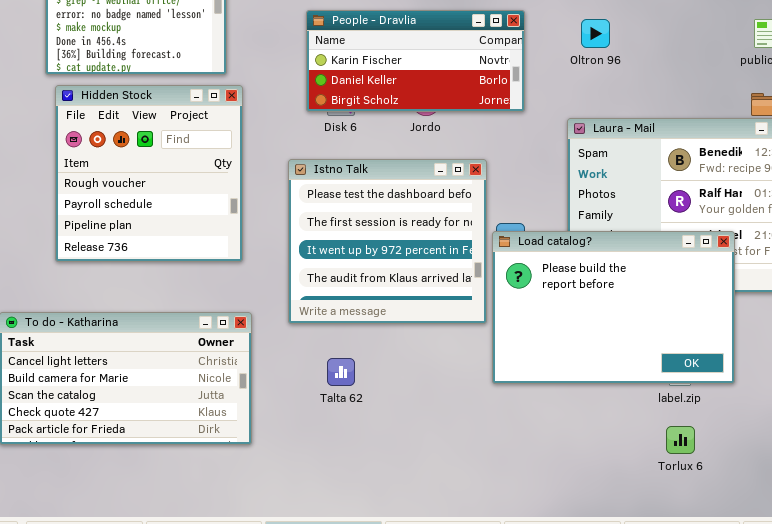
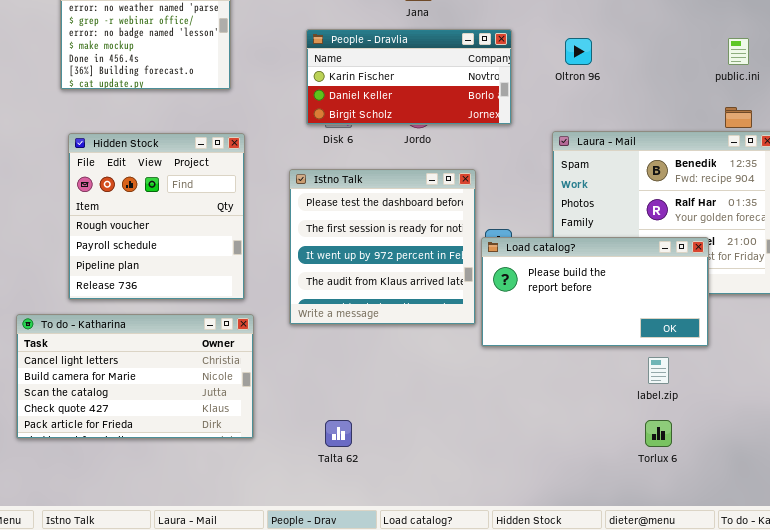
Hidden Stock: [55,85,243,262] -> [68,133,245,300], moved
Load catalog?: [492,231,735,384] -> [481,237,709,347], resized
Talta 62: [327,358,355,386] -> [325,420,352,447], moved

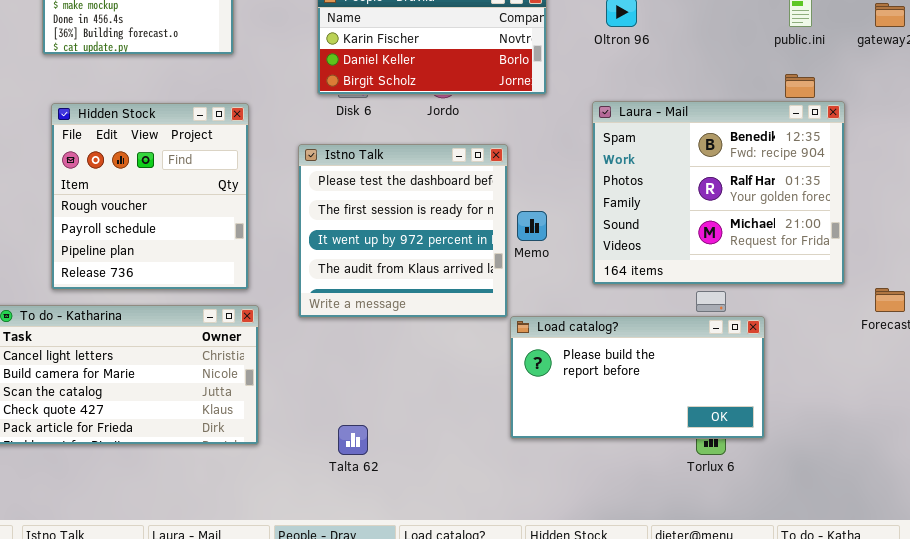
Load catalog?: [481,237,709,347] -> [510,316,765,439], moved

